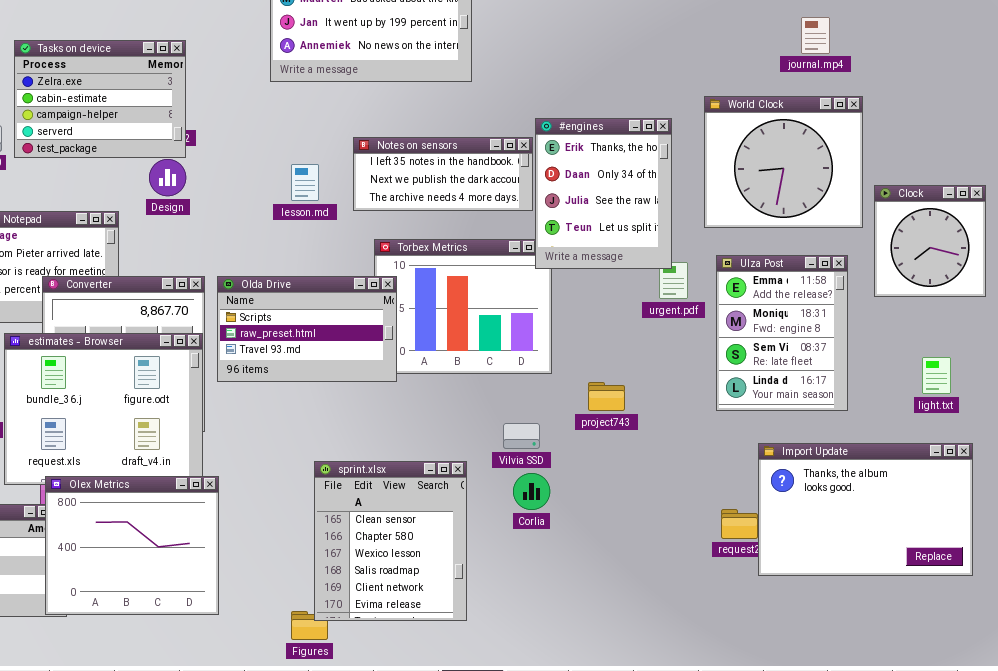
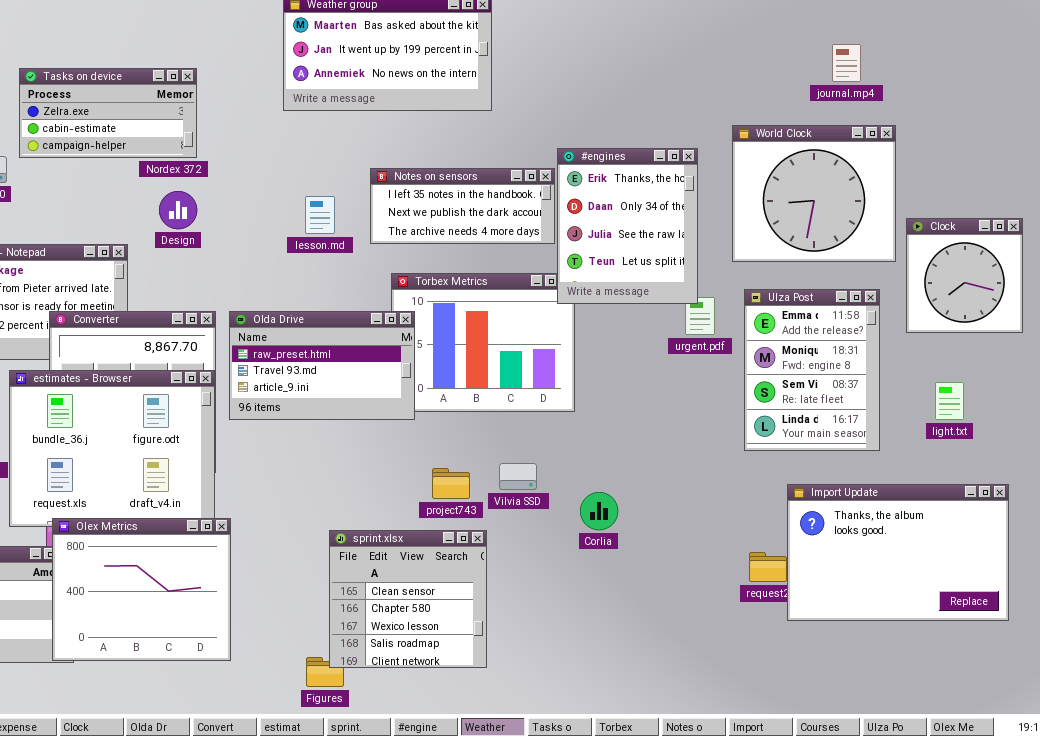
Tasks on device: [14,40,186,158] -> [19,68,197,158], resized
Olda Drive: [217,276,397,382] -> [229,311,415,420], scrolled down 1 row
light.txt: [922,357,951,394] -> [935,382,964,420], moved
project743: [588,382,625,411] -> [432,468,470,499], moved
Vilvia SSD: [503,423,540,449] -> [499,463,537,490], moved
sprint.xlsx: [314,461,467,621] -> [329,530,487,668], resized
Corlia: [513,473,550,510] -> [580,492,618,530], moved

